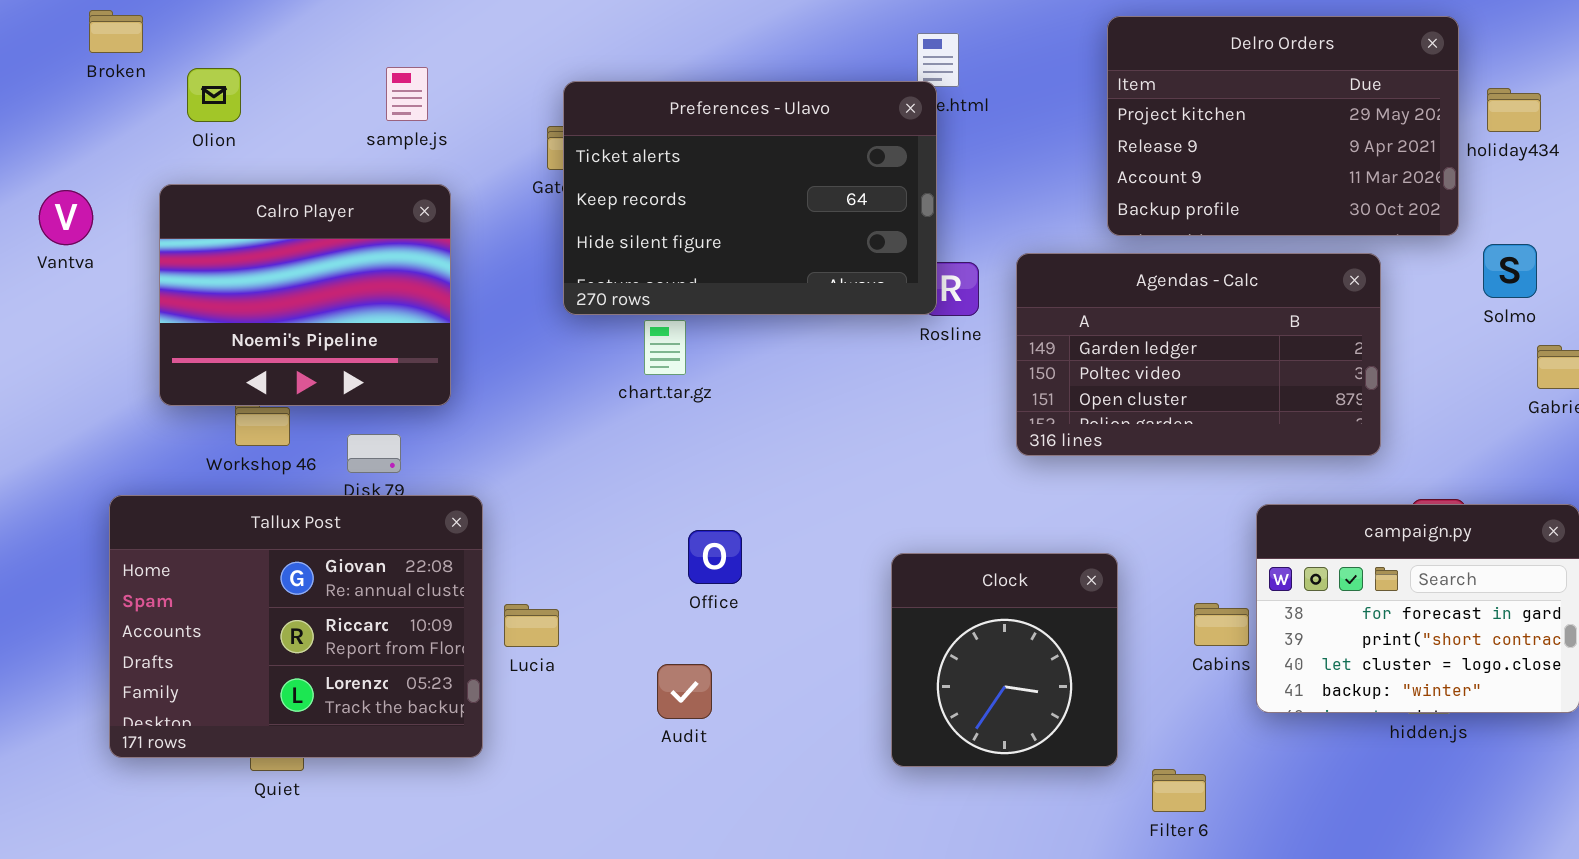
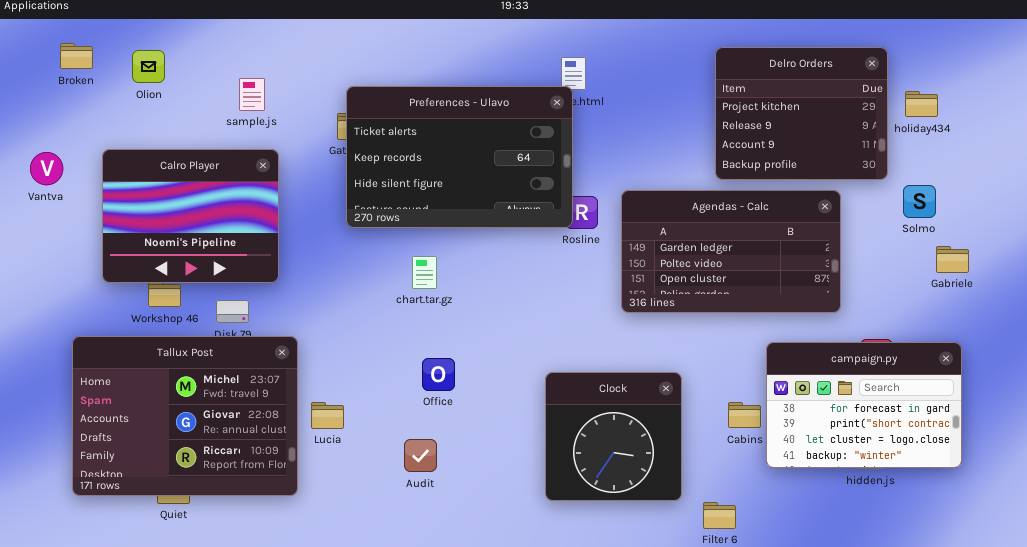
Delro Orders: [1107,16,1459,236] -> [715,47,888,180], resized
Olion: [187,68,241,122] -> [132,50,165,83], moved
chart.tar.gz: [644,320,686,375] -> [412,256,437,289], moved
Tallux Post: [109,495,483,758] -> [72,336,298,496], scrolled up 1 row

